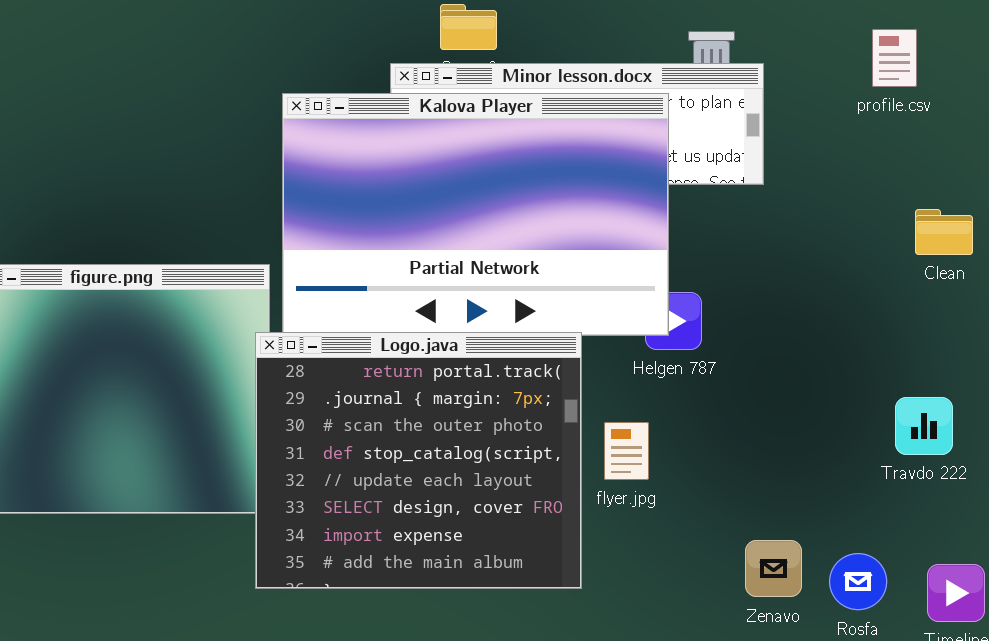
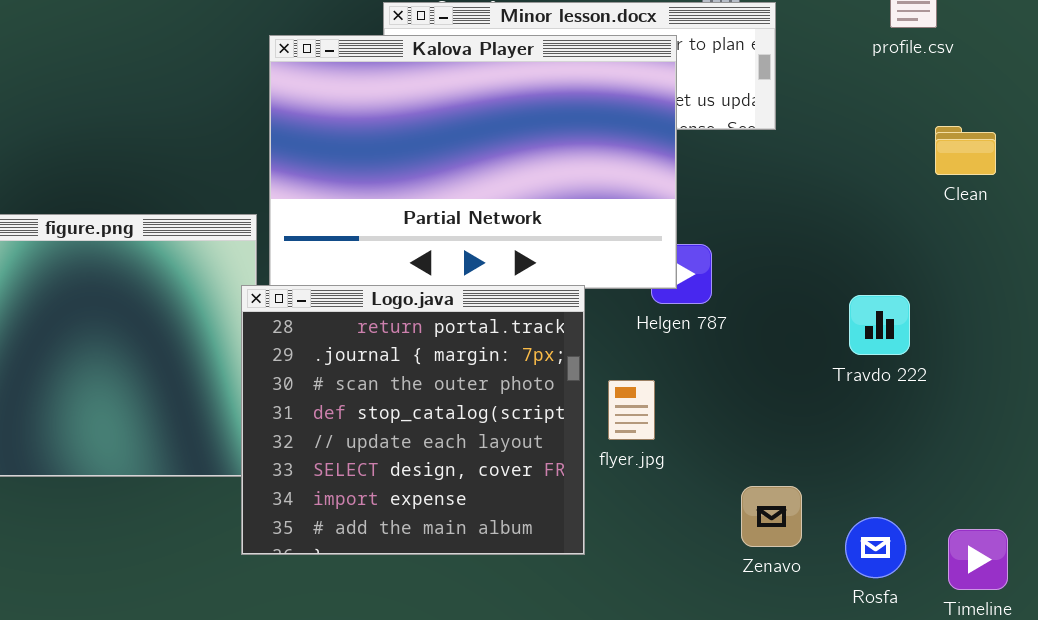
Clean: [915,209,973,255] -> [935,126,996,175], moved
Travdo 222: [895,397,953,455] -> [849,295,910,355], moved
Zenavo: [745,540,802,597] -> [741,486,802,547], moved

